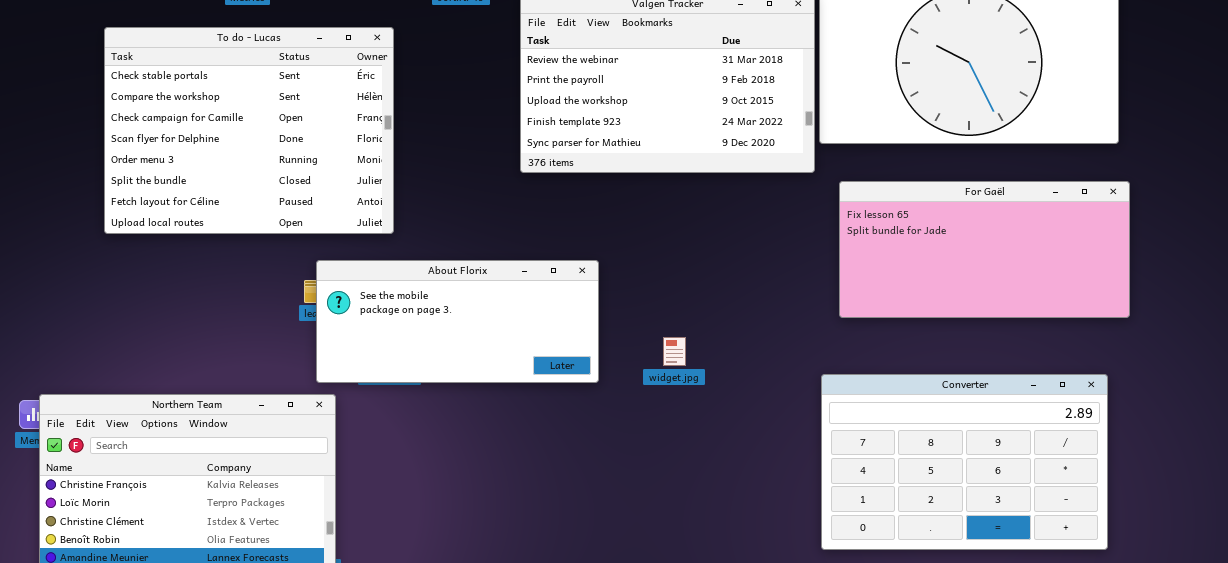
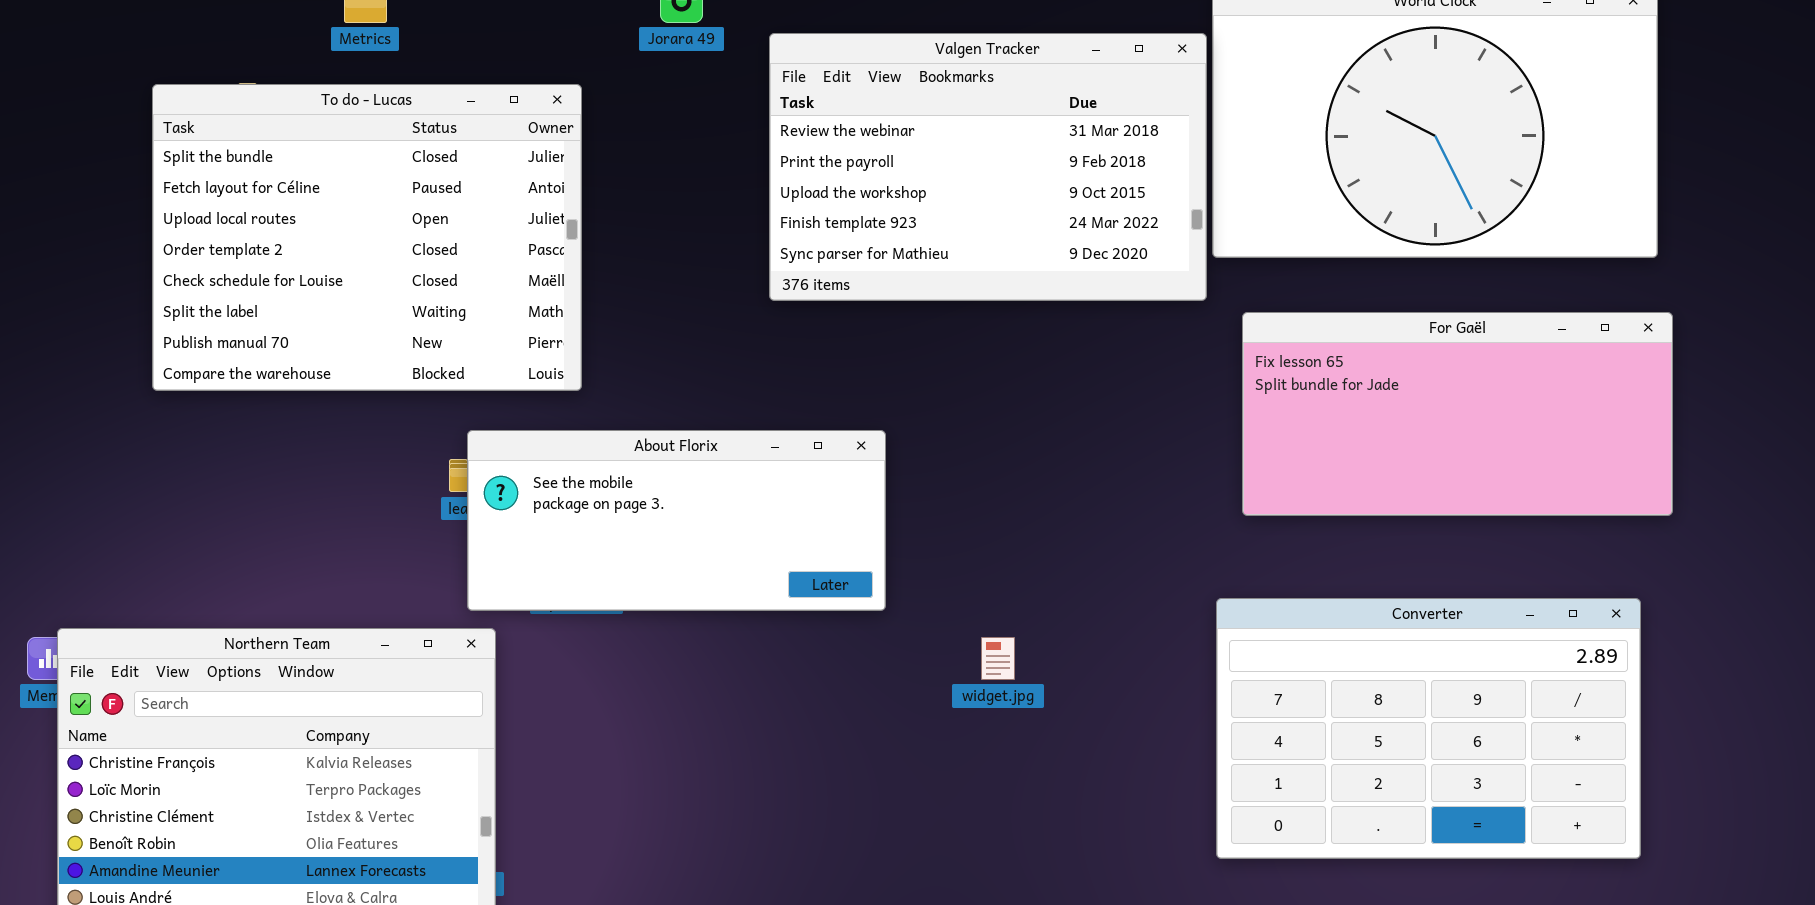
To do - Lucas: [104,27,394,234] -> [152,84,582,391], scrolled down 5 rows
widget.jpg: [663,337,686,366] -> [981,637,1015,680], moved

